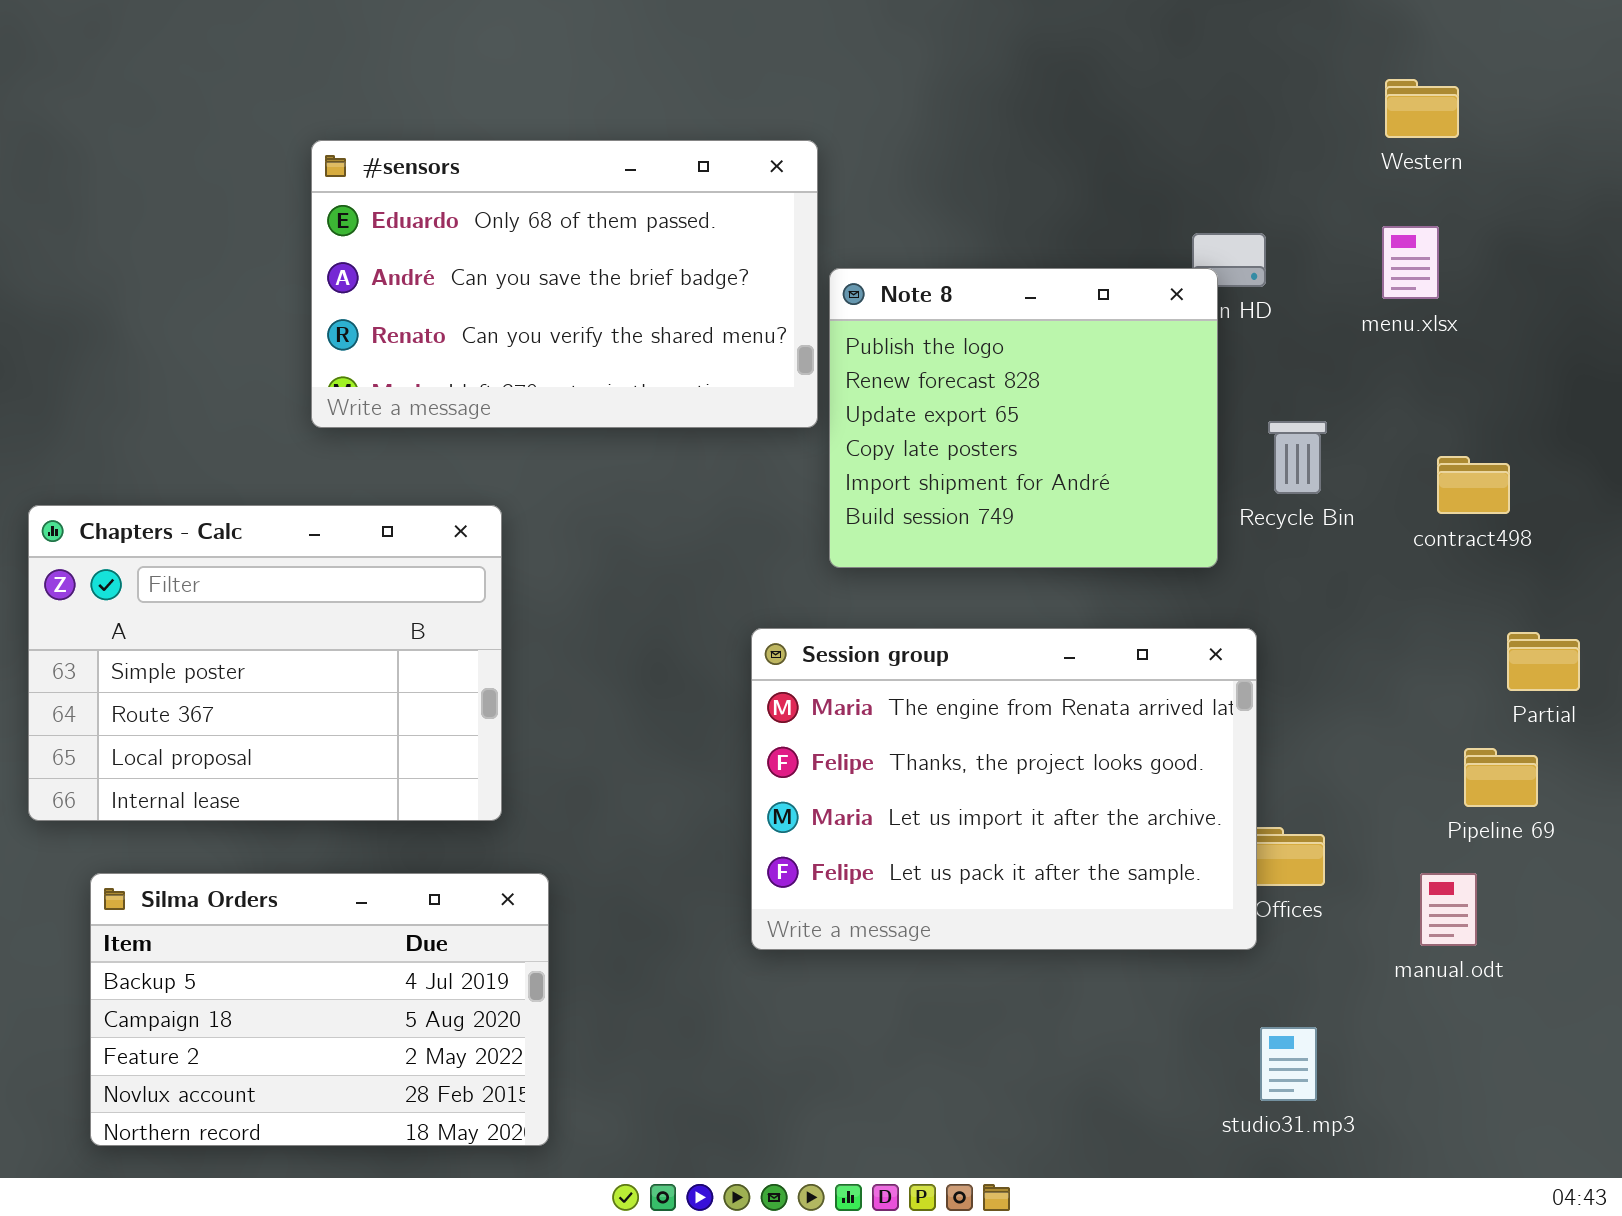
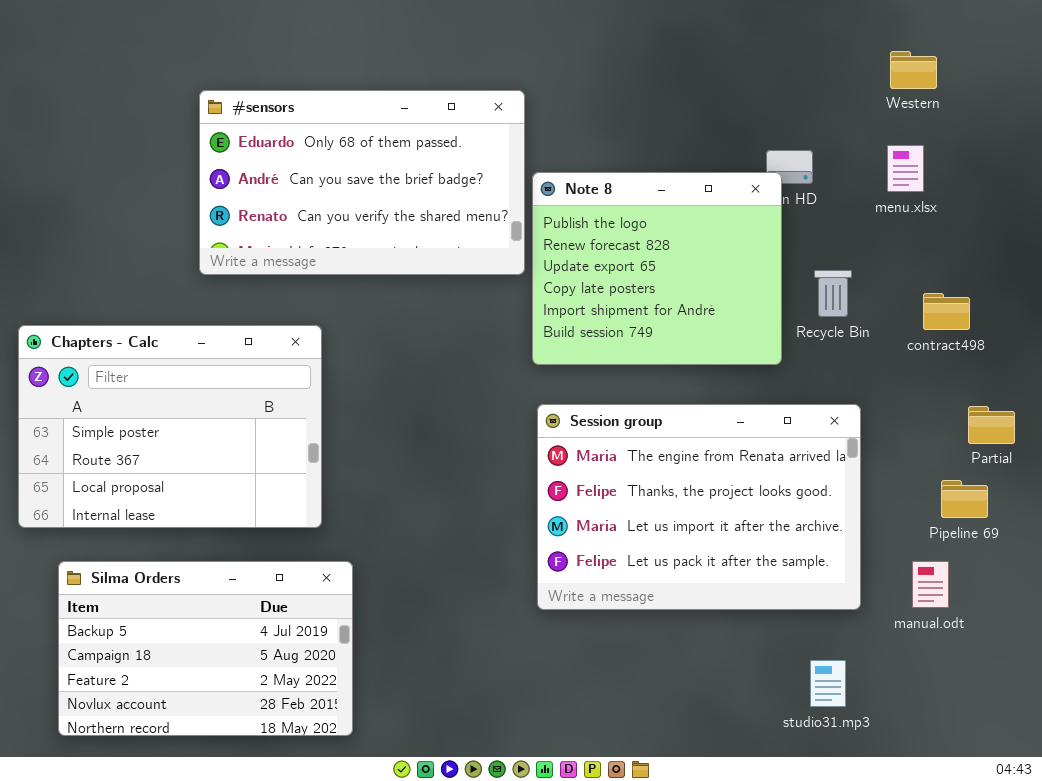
Session group: [751,628,1257,950] -> [537,404,861,610], moved

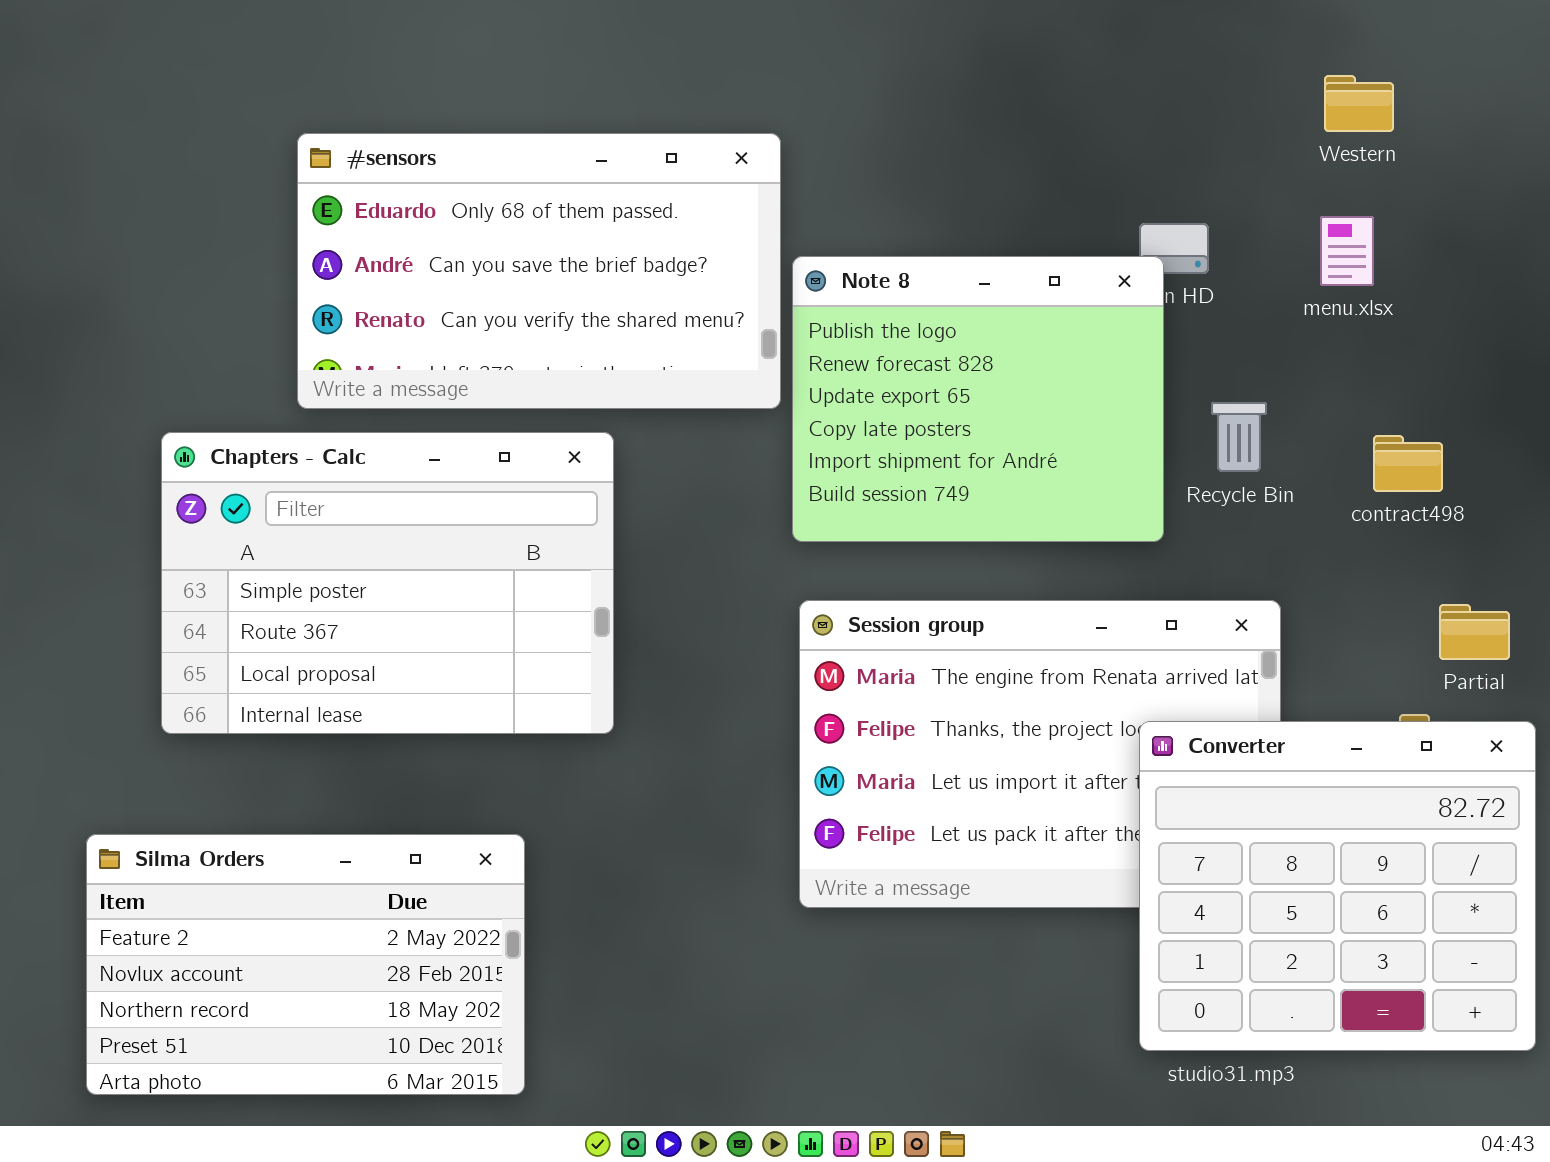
Chapters - Calc: [18,325,322,528] -> [161,432,614,734], moved
Converter: none -> [1139,721,1536,1051], opened
Silma Orders: [58,561,353,736] -> [86,834,525,1095], scrolled down 2 rows

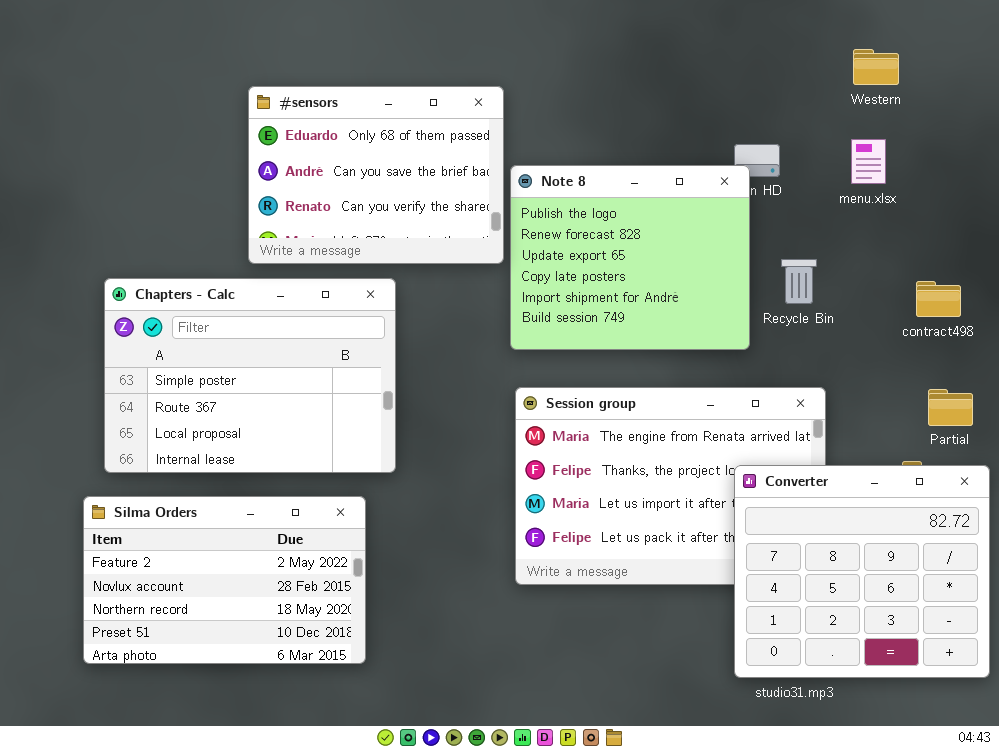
#sensors: [297,133,781,409] -> [248,86,504,264], resized
contract498: [1373,435,1443,492] -> [916,281,961,317], moved
Silma Orders: [86,834,525,1095] -> [83,496,366,664], moved

